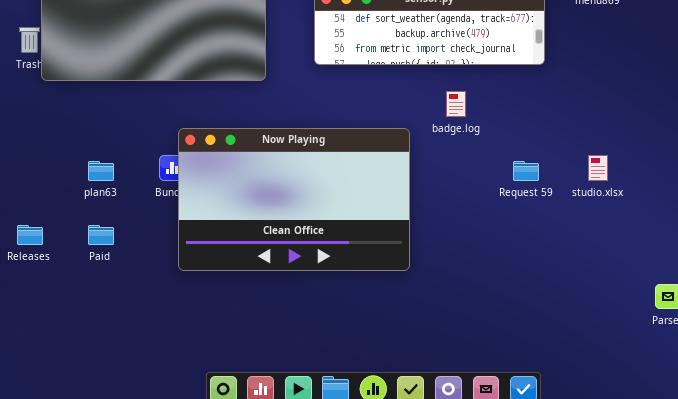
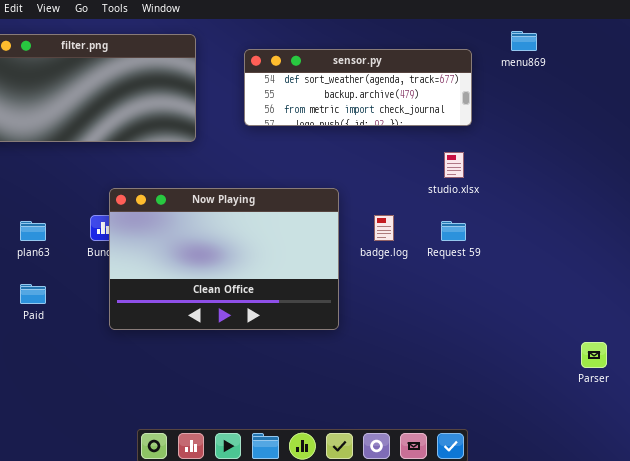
badge.log: [446,91,466,117] -> [374,215,394,241], moved
studio.xlsx: [588,155,608,181] -> [444,152,464,178], moved

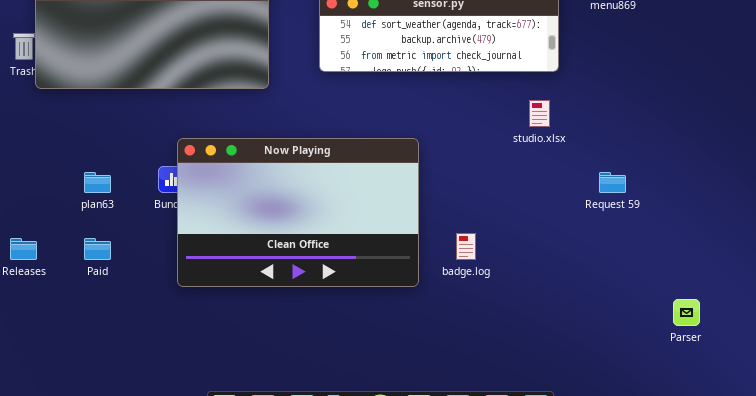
badge.log: [374,215,394,241] -> [456,233,476,260], moved
Request 59: [441,221,466,241] -> [599,172,626,193], moved

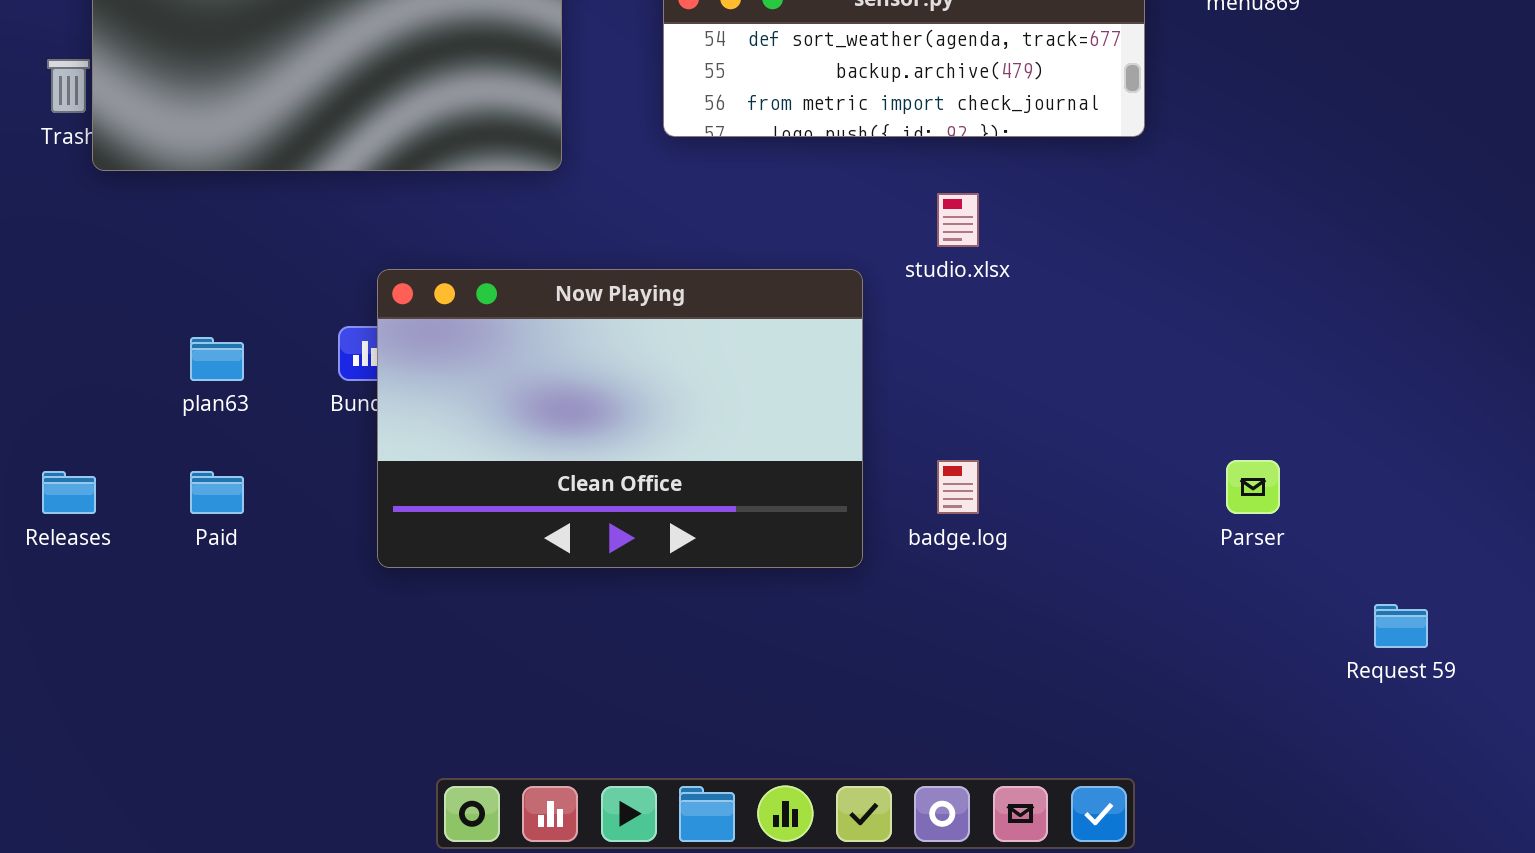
studio.xlsx: [529,100,550,127] -> [937,193,979,247], moved
Request 59: [599,172,626,193] -> [1374,604,1428,648], moved
Parser: [673,299,700,326] -> [1226,460,1280,514], moved

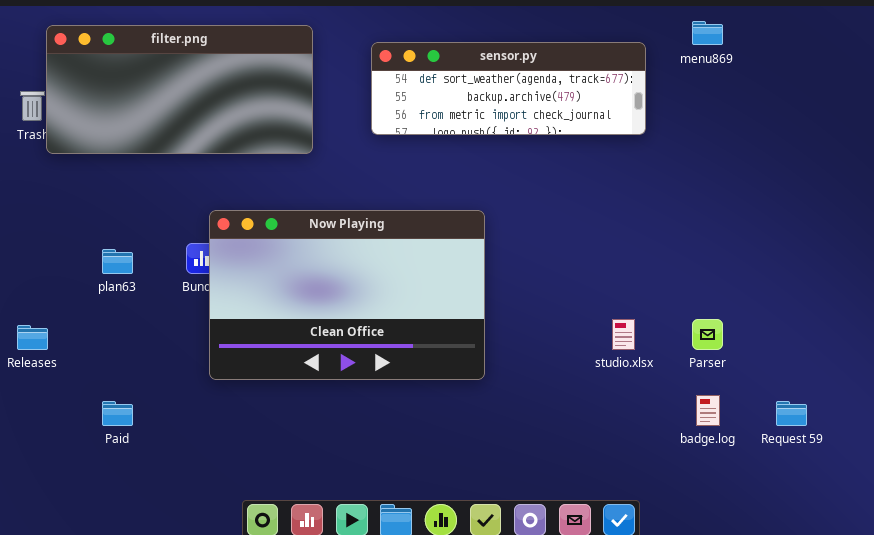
studio.xlsx: [937,193,979,247] -> [612,319,635,350], moved
badge.log: [937,460,979,514] -> [696,395,720,426], moved
Paid: [190,471,244,514] -> [102,401,133,426], moved

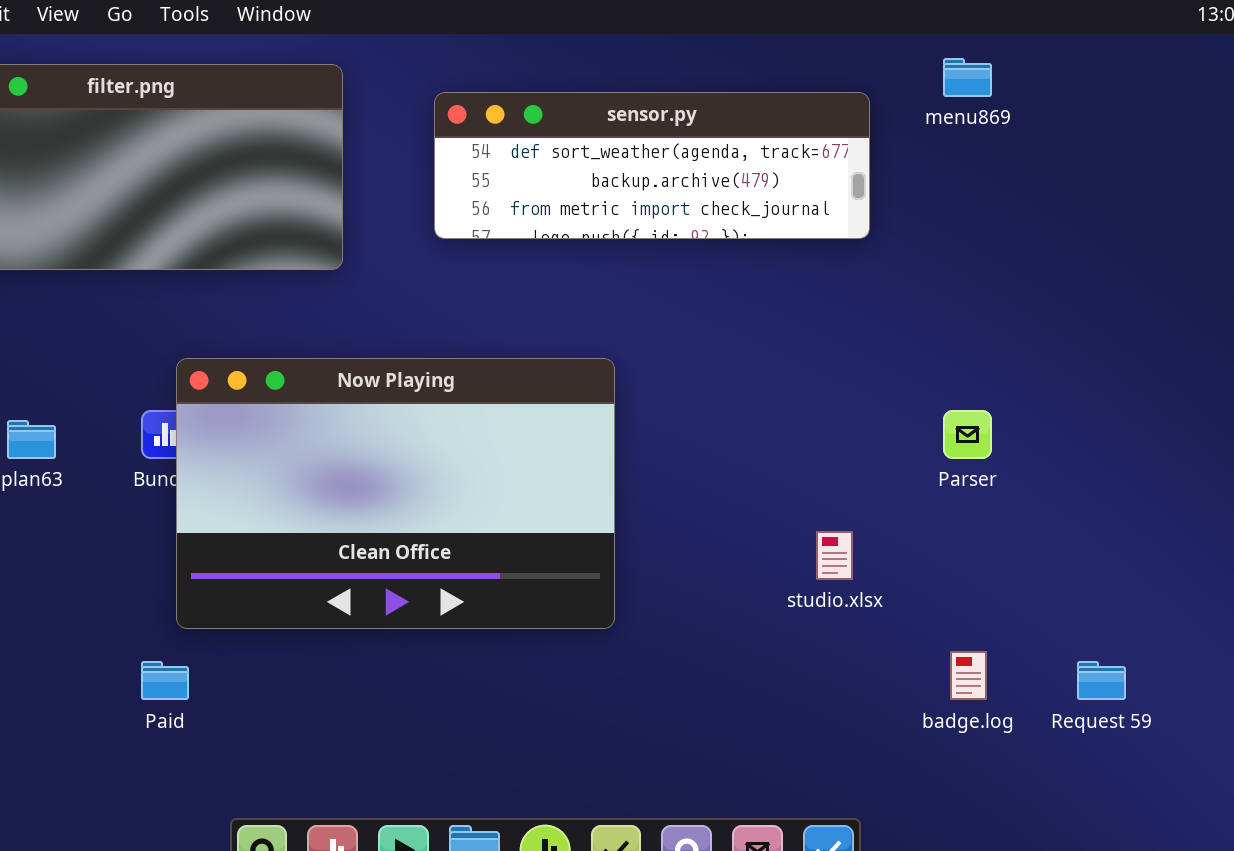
Parser: [692,319,723,350] -> [943,410,992,459], moved
Paid: [102,401,133,426] -> [141,661,189,700], moved

